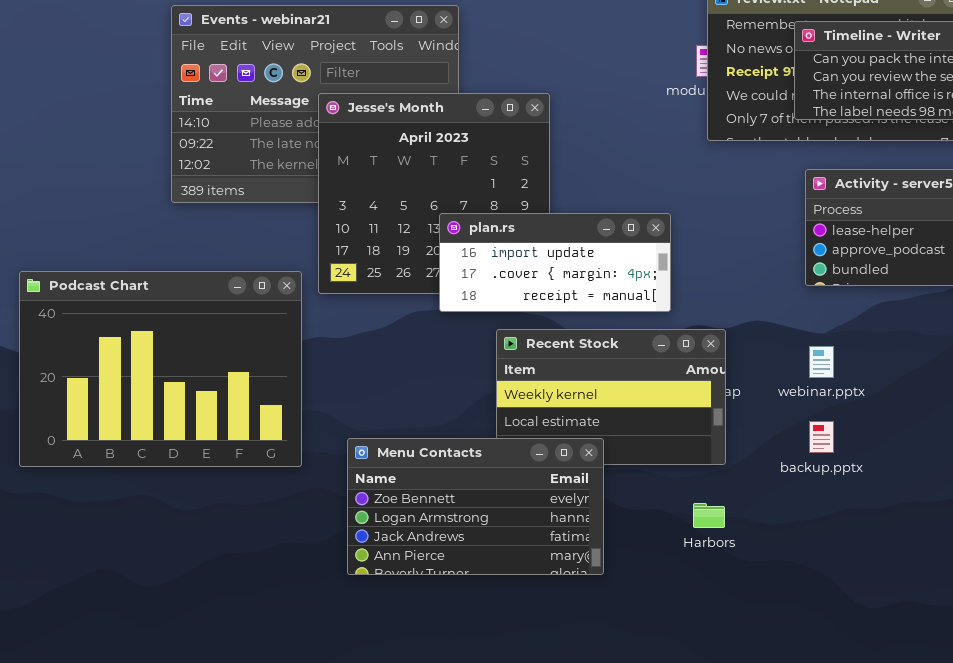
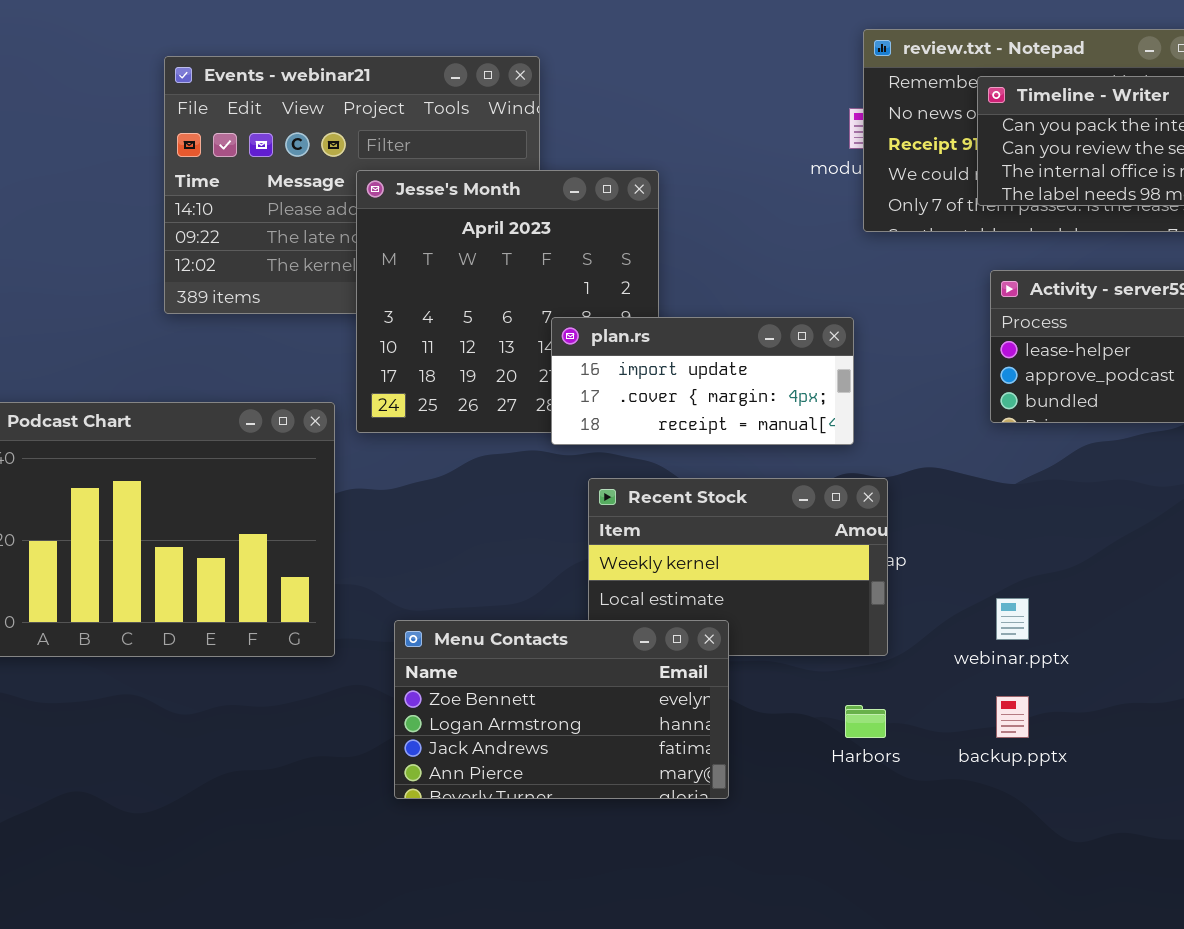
plan.rs: [439,213,671,312] -> [551,317,854,445], moved
webinar.pptx: [809,346,834,378] -> [996,598,1029,640], moved
backup.pptx: [809,421,834,453] -> [996,696,1029,738], moved

